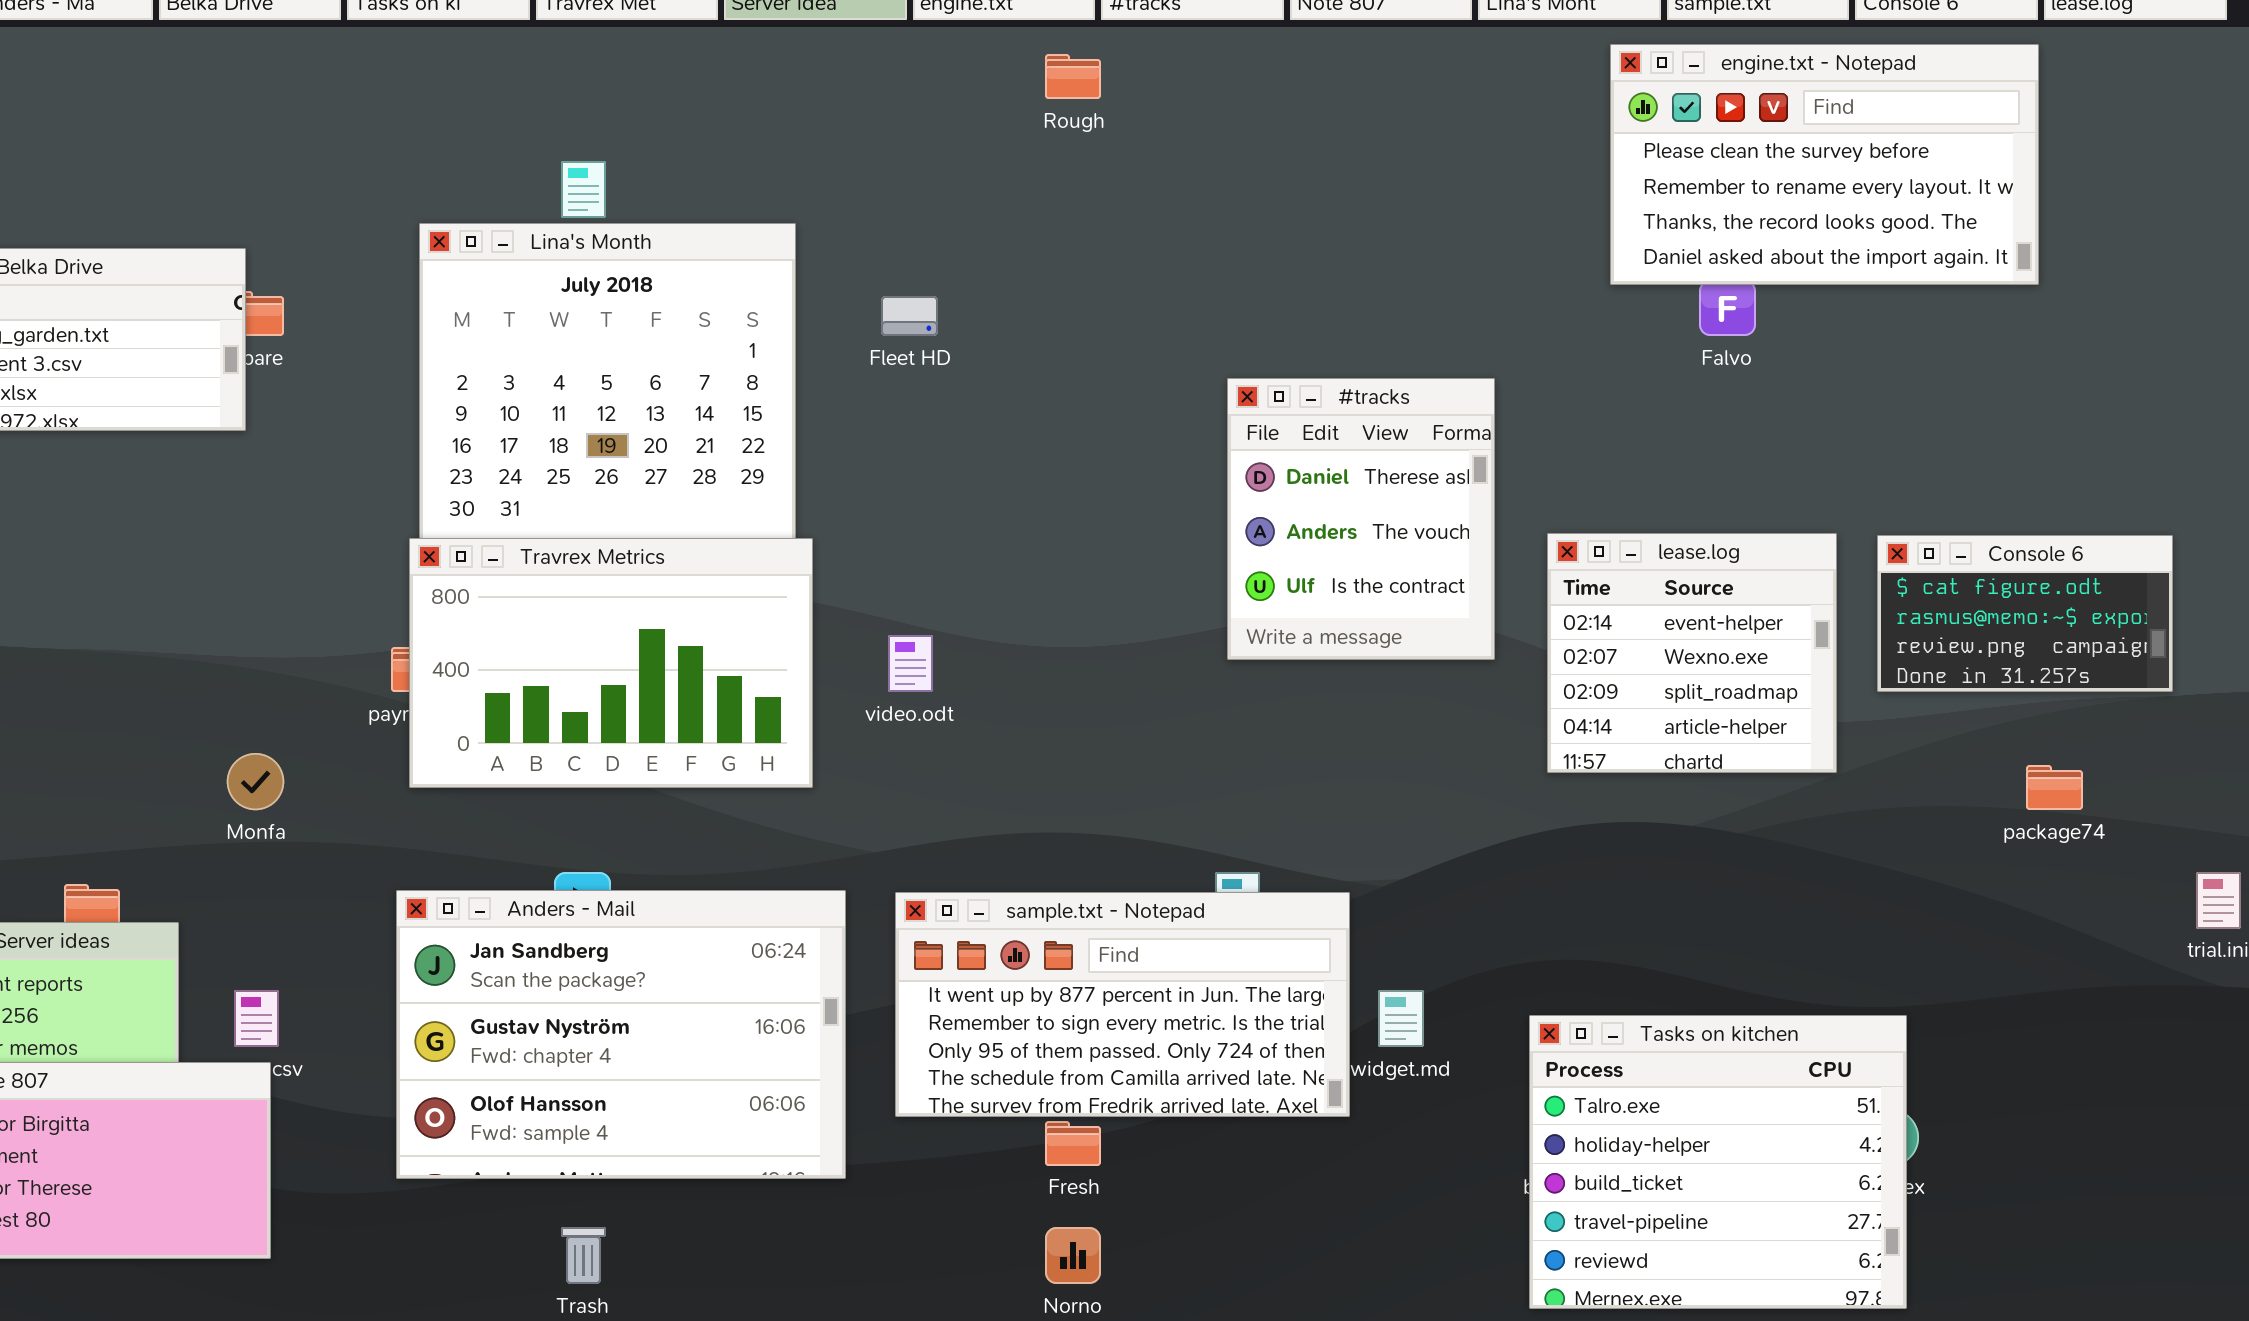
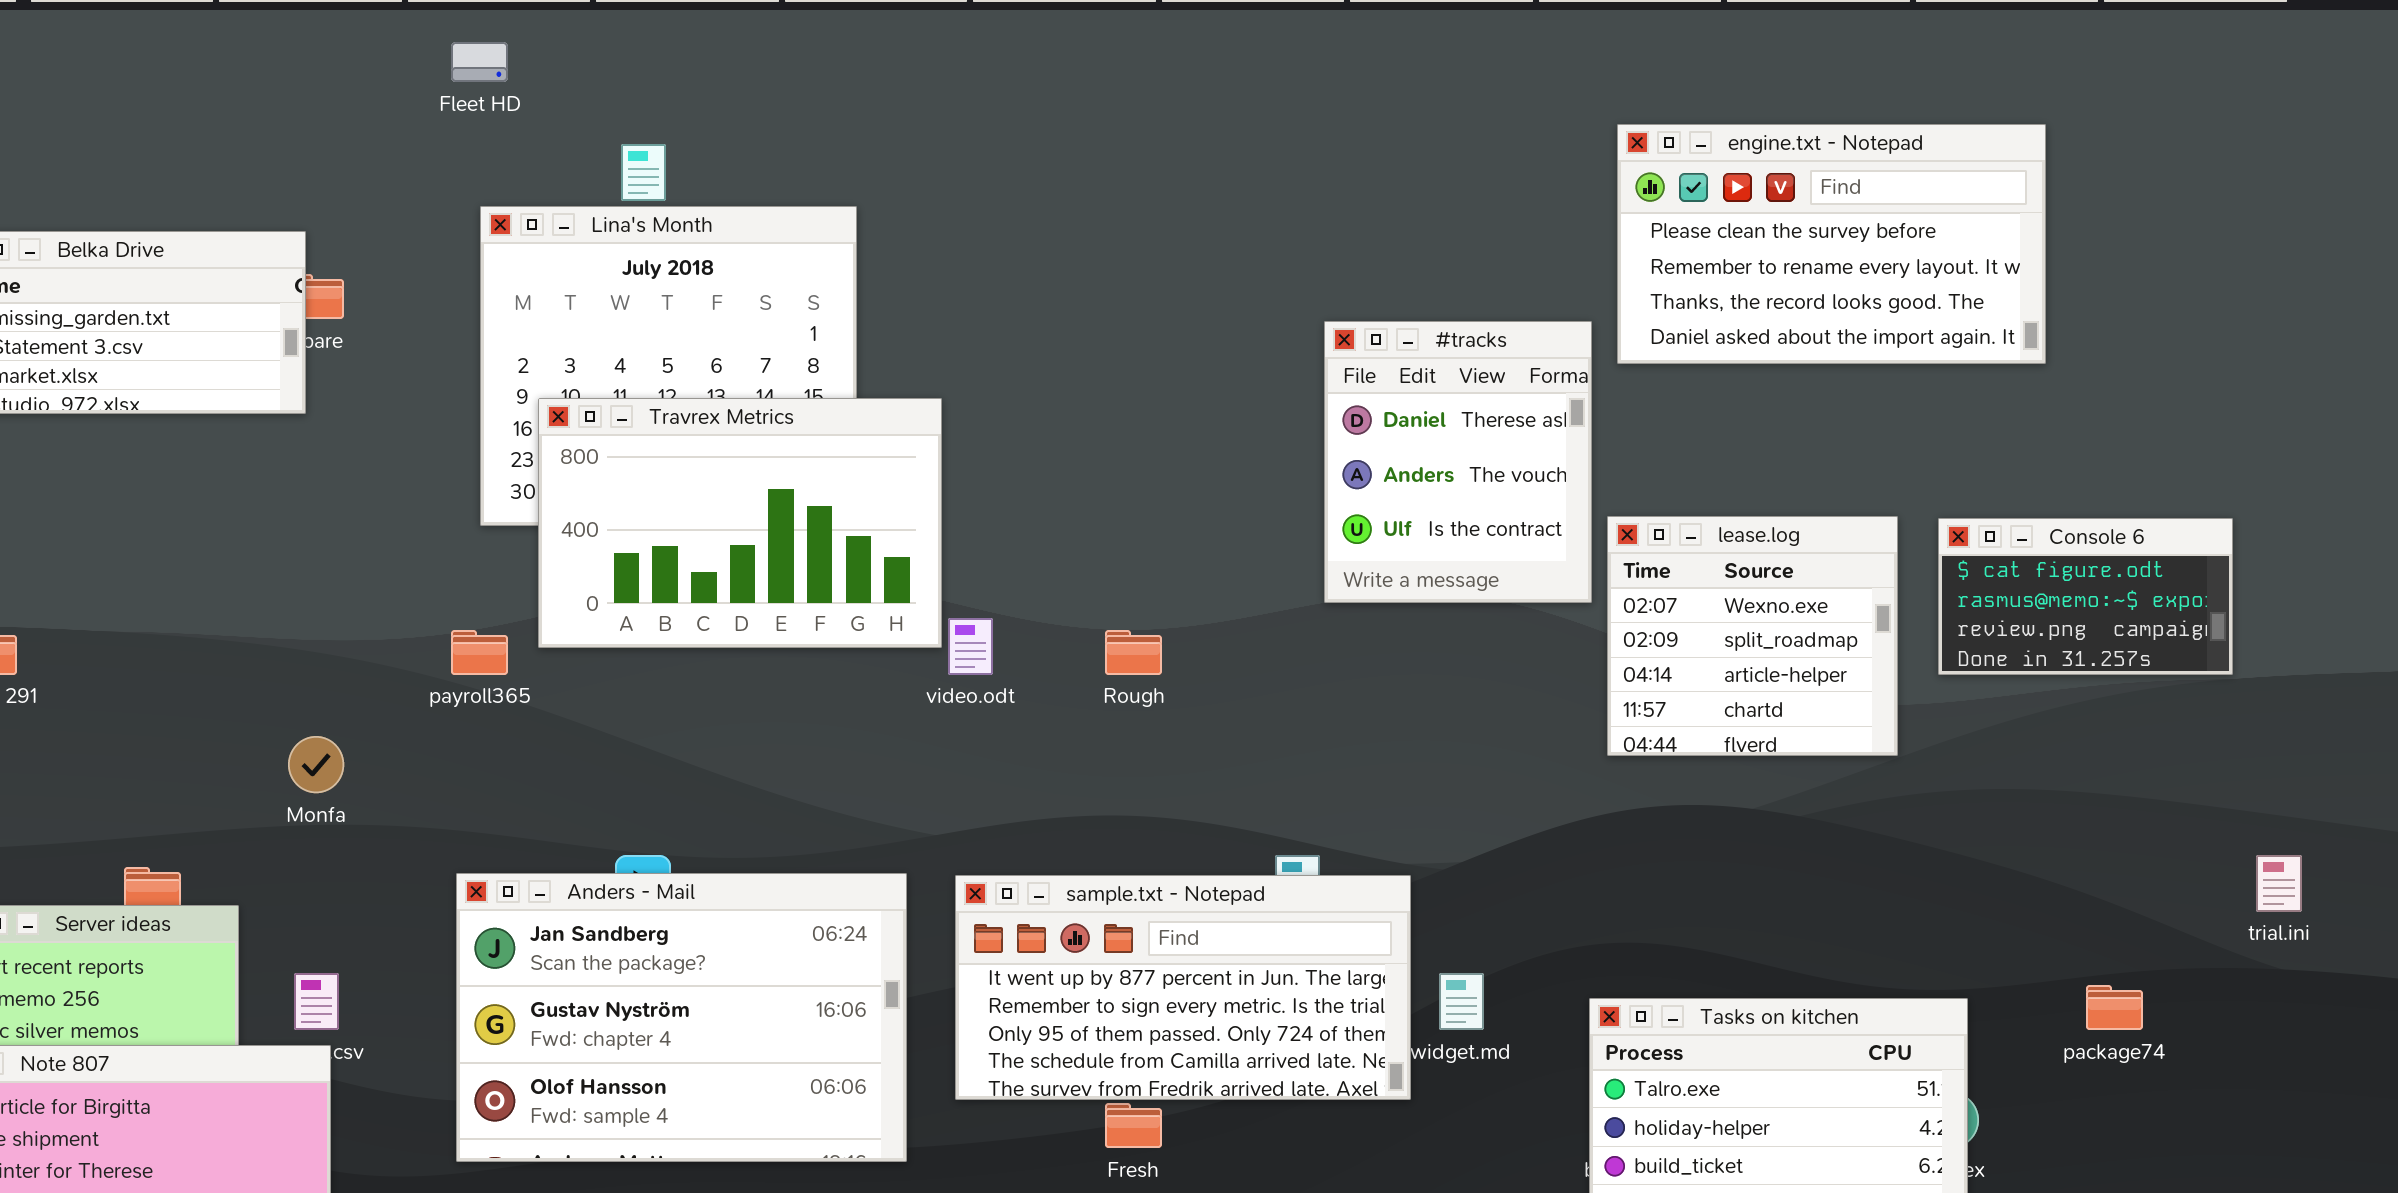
engine.txt - Notepad: [1610,44,2039,285] -> [1617,124,2046,364], moved
Rough: [1045,54,1101,99] -> [1105,630,1162,675], moved
Fleet HD: [881,296,938,336] -> [451,42,508,82], moved
#tracks: [1227,378,1495,660] -> [1324,321,1592,603], moved
lease.log: [1547,533,1837,773] -> [1607,516,1898,756], scrolled down 1 row
Travrex Metrics: [409,538,813,788] -> [538,398,942,648], moved
package74: [2026,765,2083,810] -> [2086,985,2143,1030], moved

